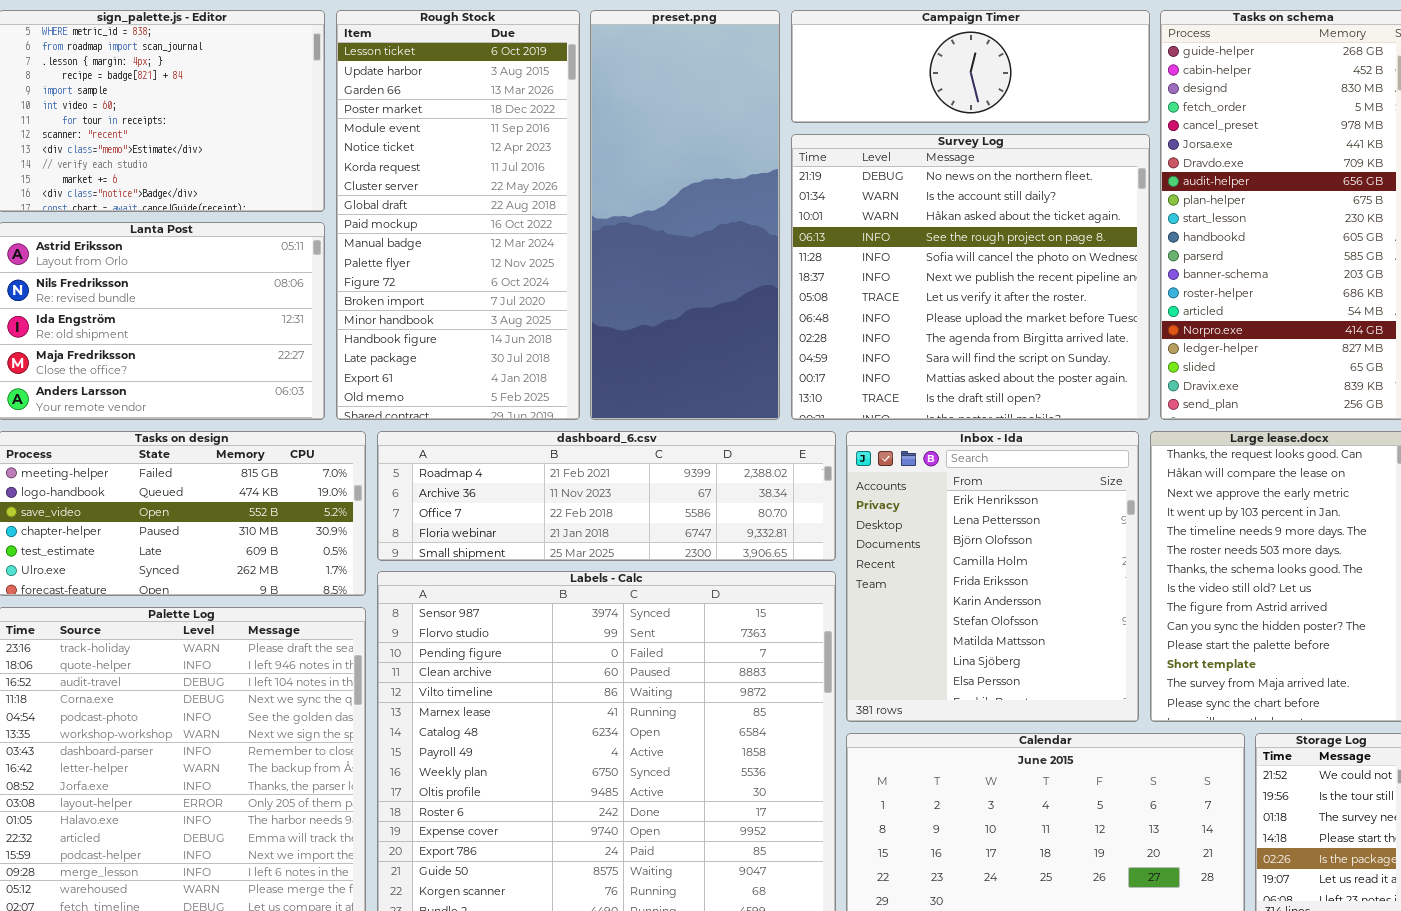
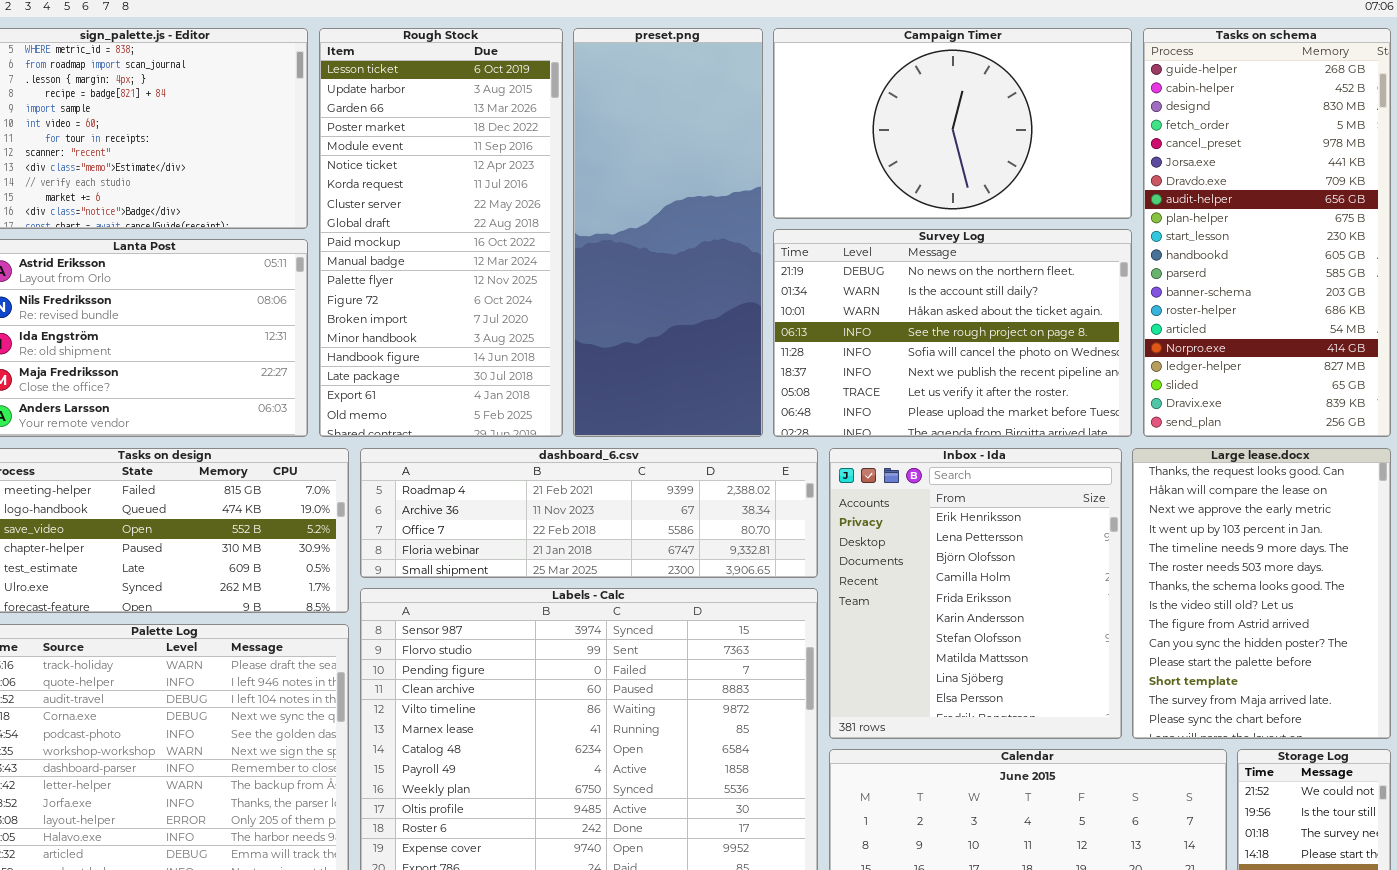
Campaign Timer: [791,10,1150,123] -> [773,28,1132,219], resized
Survey Log: [791,134,1150,420] -> [773,229,1132,437], resized

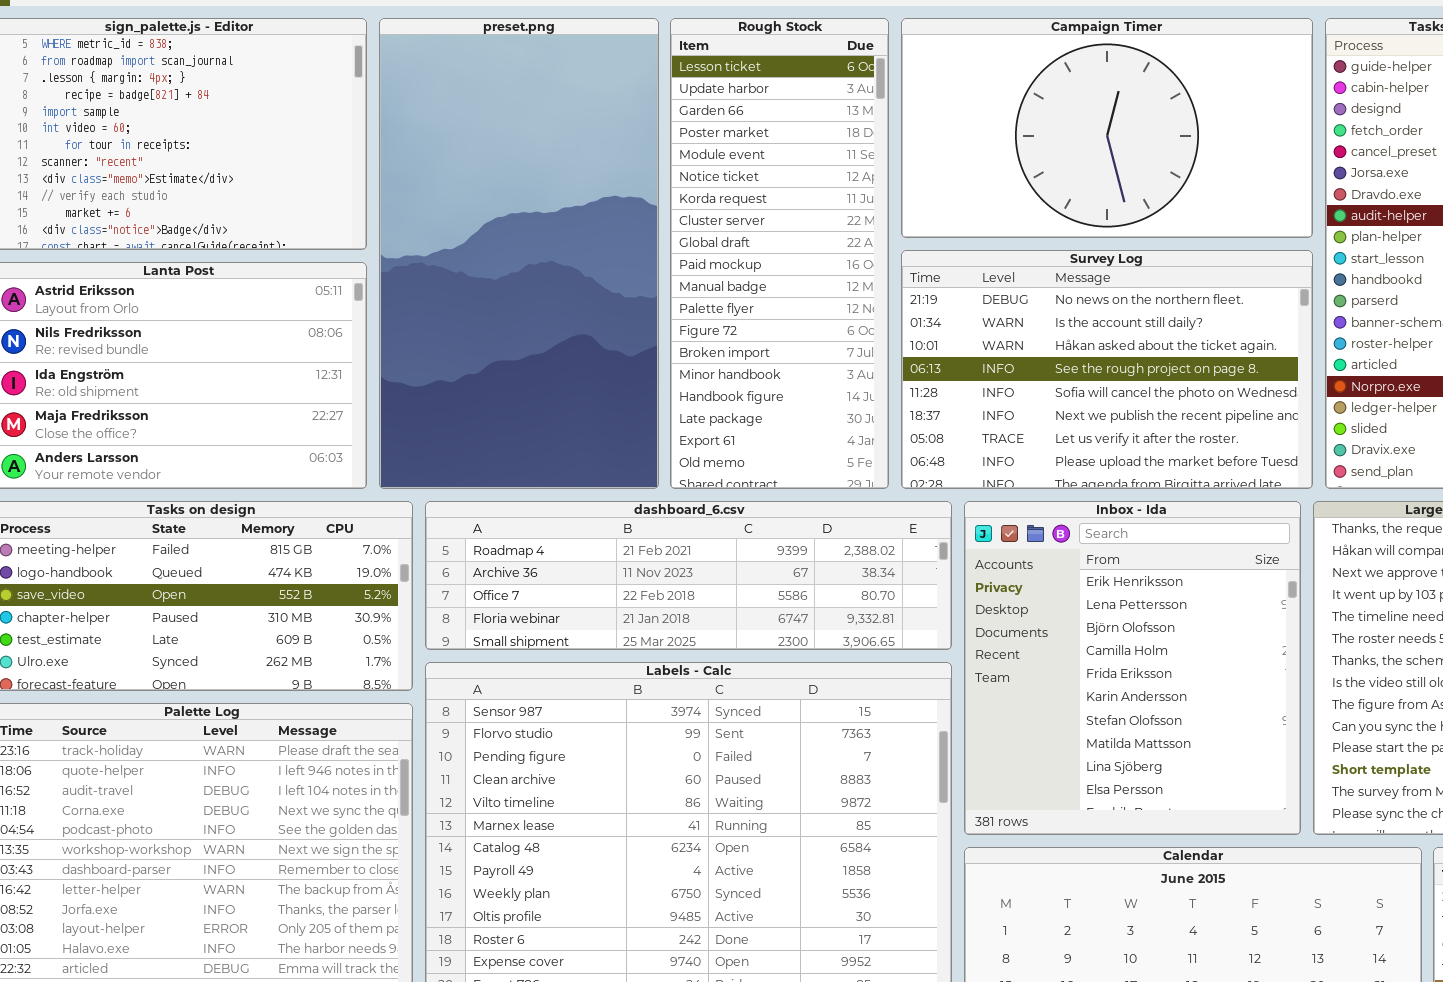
Rough Stock: [319,28,563,437] -> [670,18,889,489], moved, resized
preset.png: [573,28,763,437] -> [379,18,659,489], moved, resized

